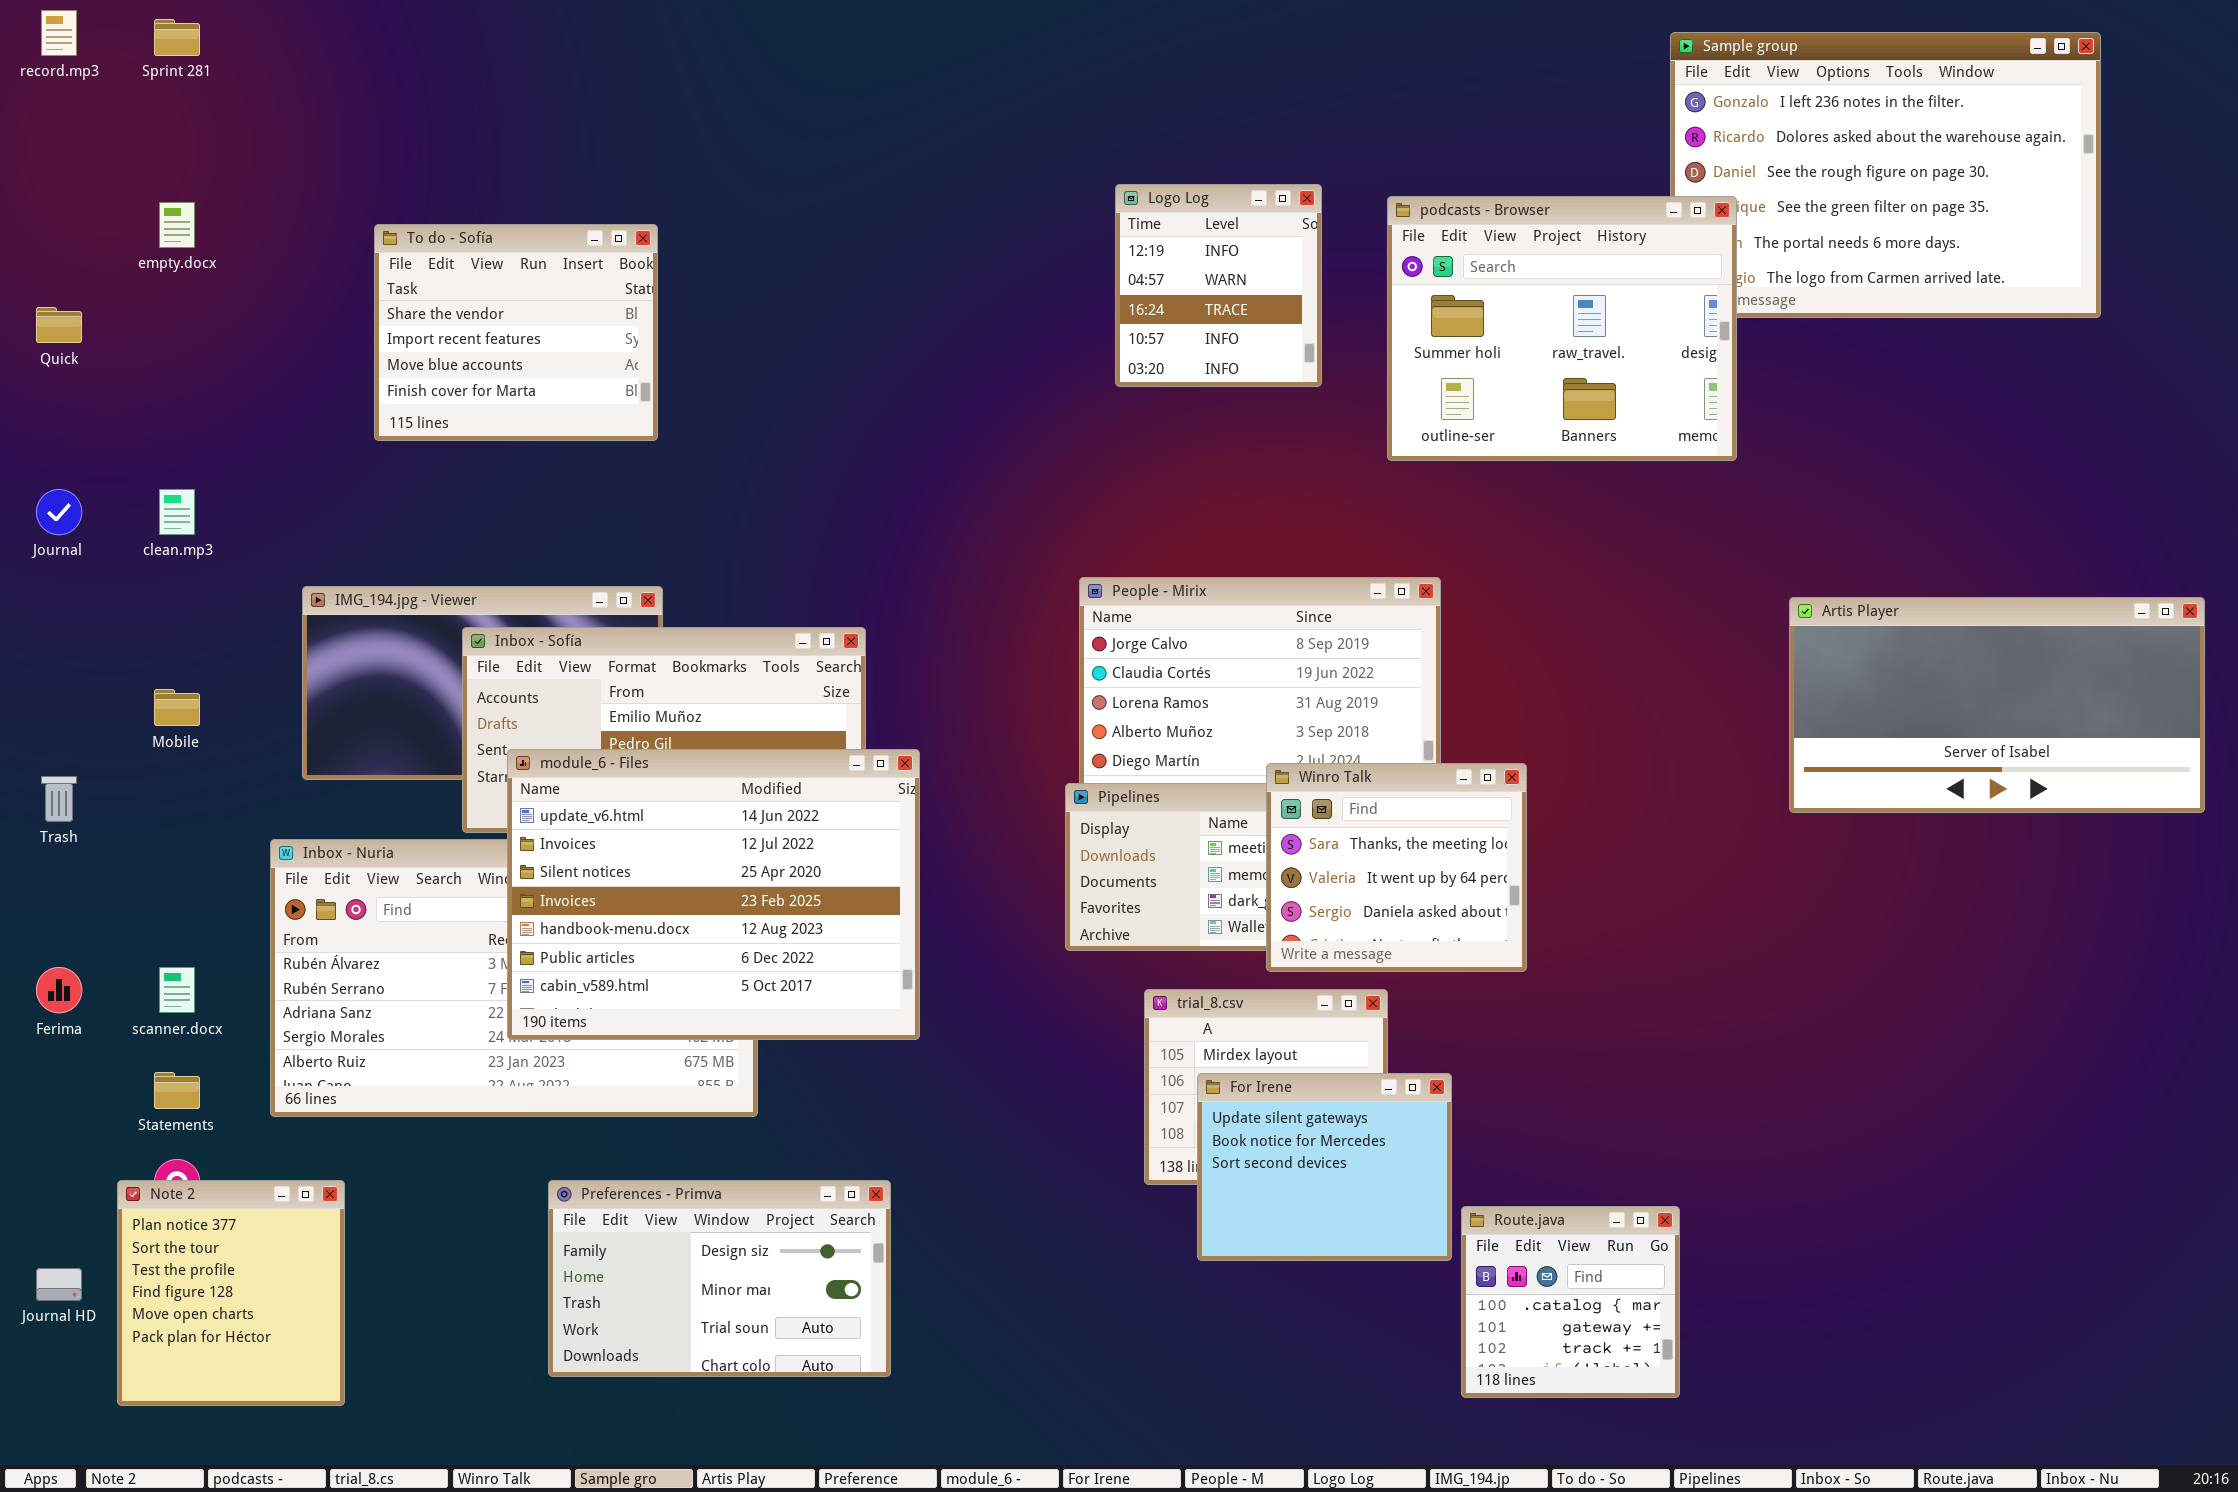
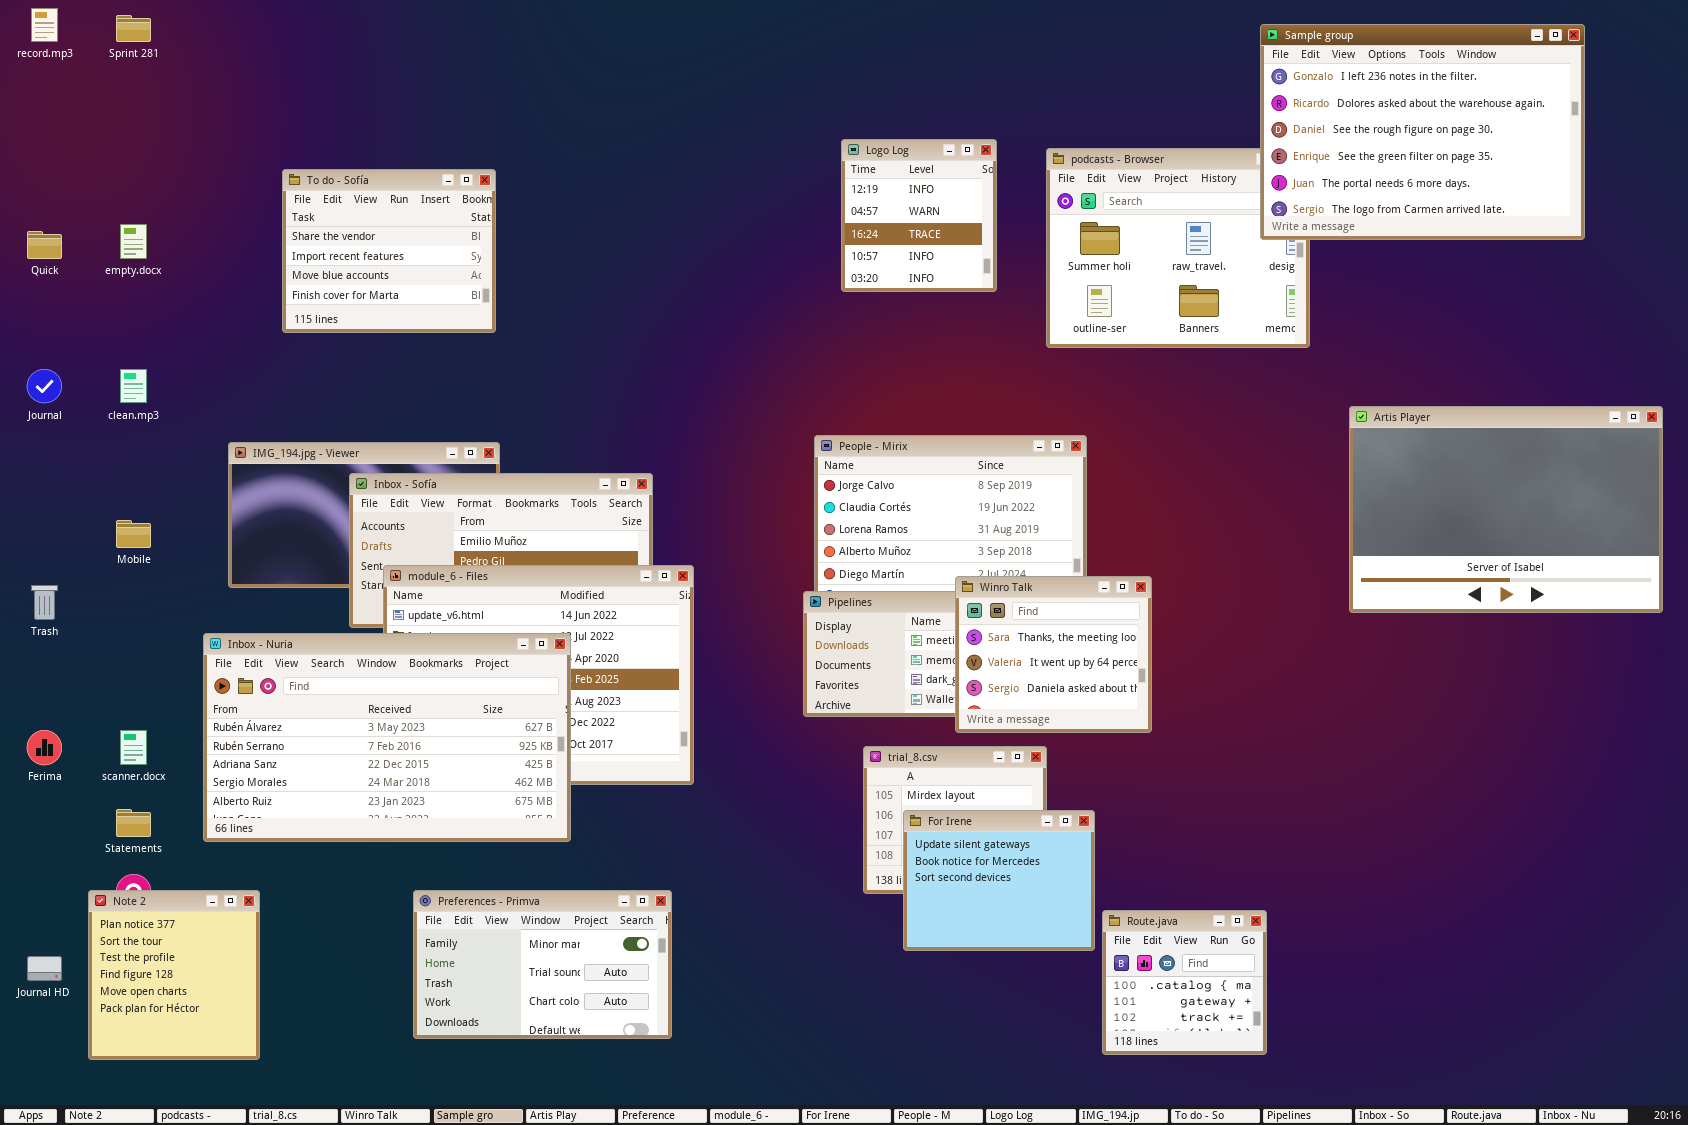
Sample group: [1670,32,2101,318] -> [1260,24,1585,240], raised
empty.docx: [159,202,195,248] -> [120,224,147,259], moved
Artis Player: [1789,597,2205,813] -> [1349,406,1663,613], resized
Inbox - Nuria: [270,839,758,1117] -> [203,633,571,842], raised
Preferences - Primva: [548,1180,891,1377] -> [413,890,672,1039], scrolled down 1 row

